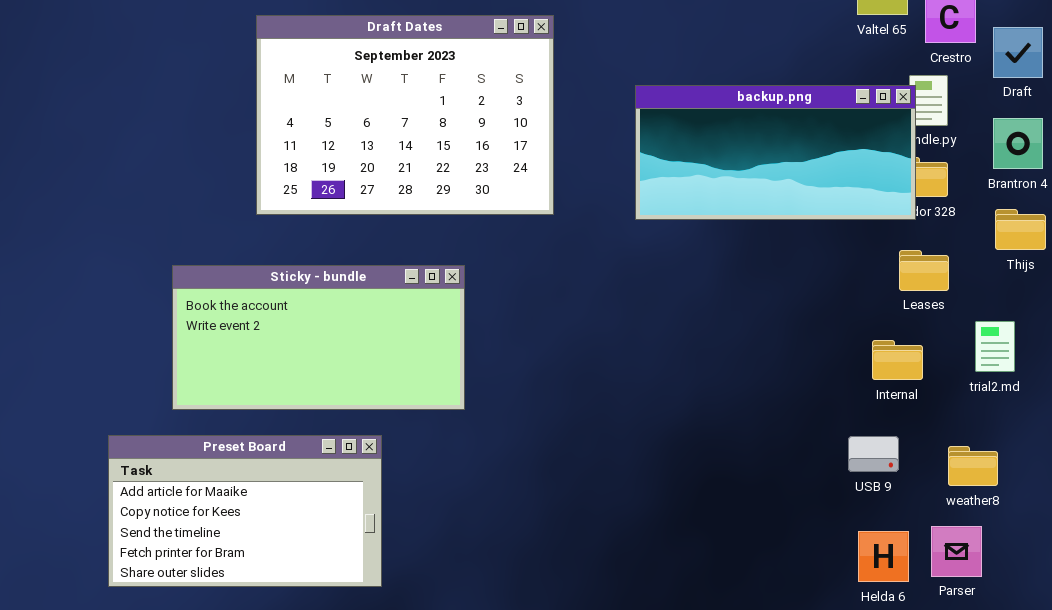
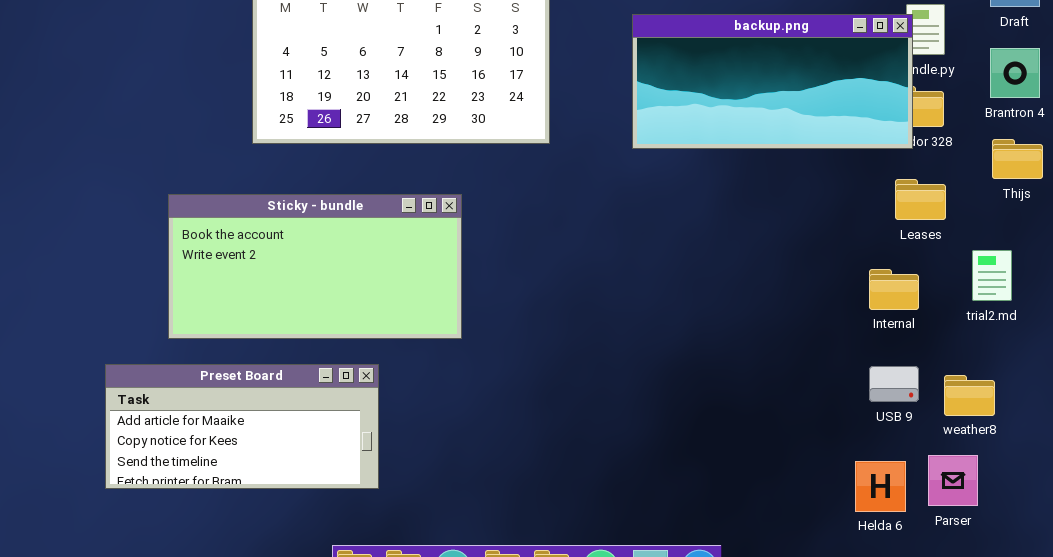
Preset Board: [108,435,382,587] -> [105,364,379,489], resized
USB 9: [848,436,899,472] -> [869,366,919,402], moved

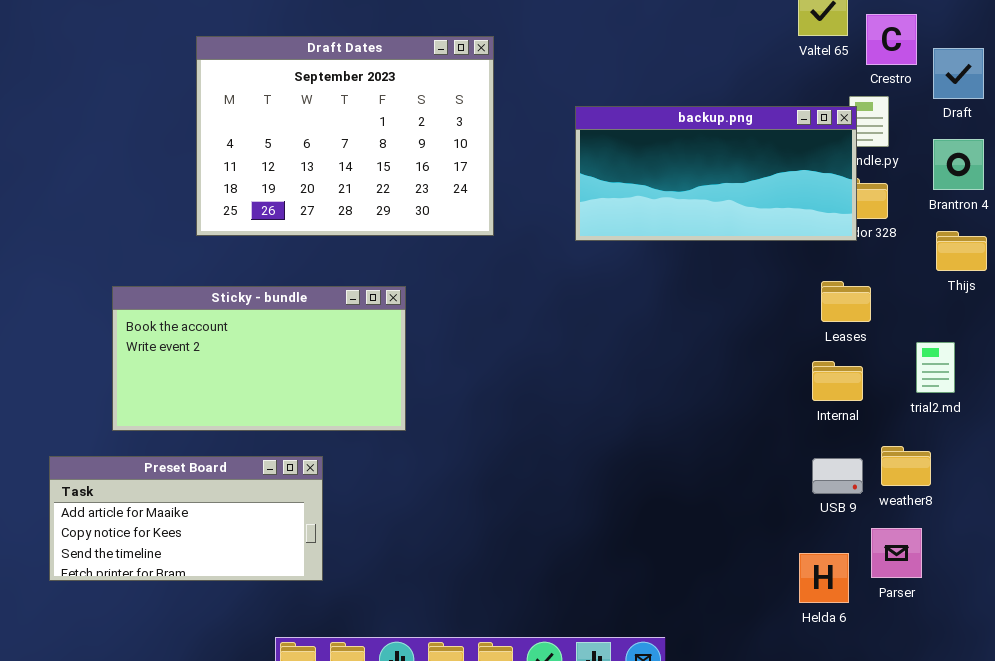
Leases: [895,179,946,220] -> [821,281,871,322], moved
weather8: [944,375,995,416] -> [881,446,931,486], moved
Parser: [928,455,978,506] -> [871,528,922,578], moved

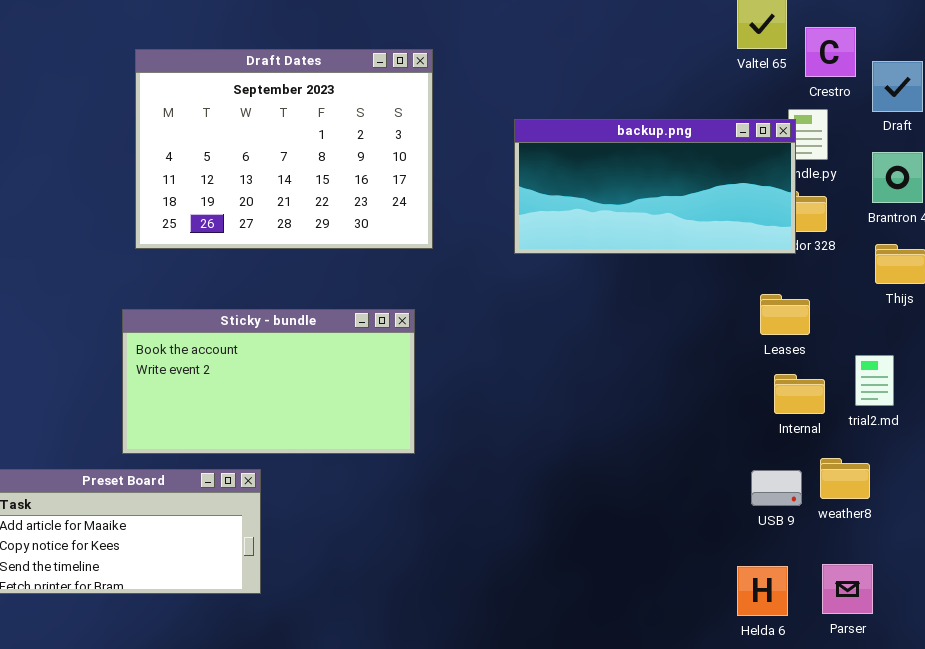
Sticky - bundle: [112,286,406,431] -> [122,309,415,454], moved
Internal: [812,361,863,401] -> [774,374,825,414], moved
Parser: [871,528,922,578] -> [822,564,873,614], moved

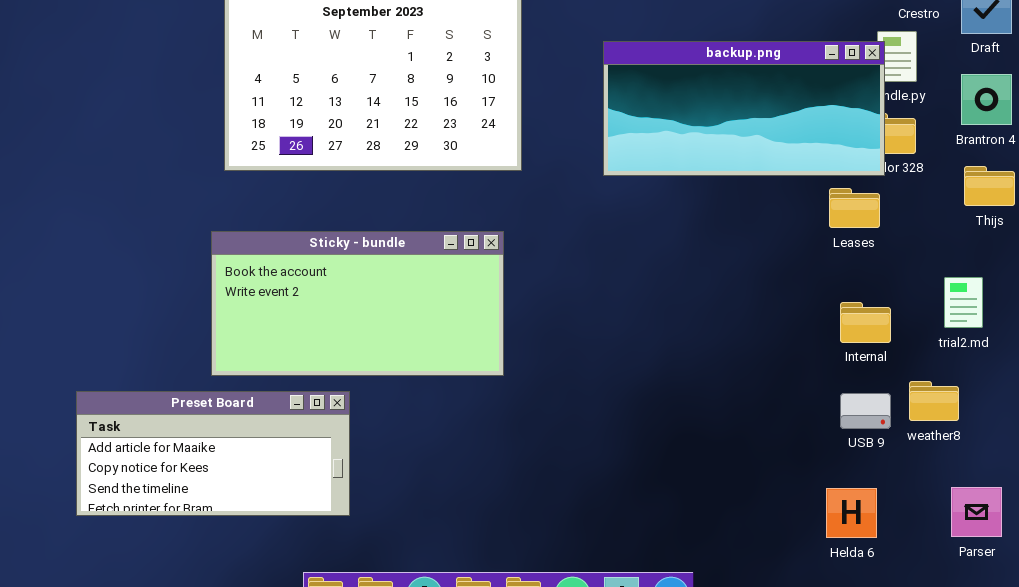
Leases: [760,294,810,335] -> [829,188,880,228], moved
Internal: [774,374,825,414] -> [840,302,891,343], moved
Parser: [822,564,873,614] -> [951,487,1002,537], moved

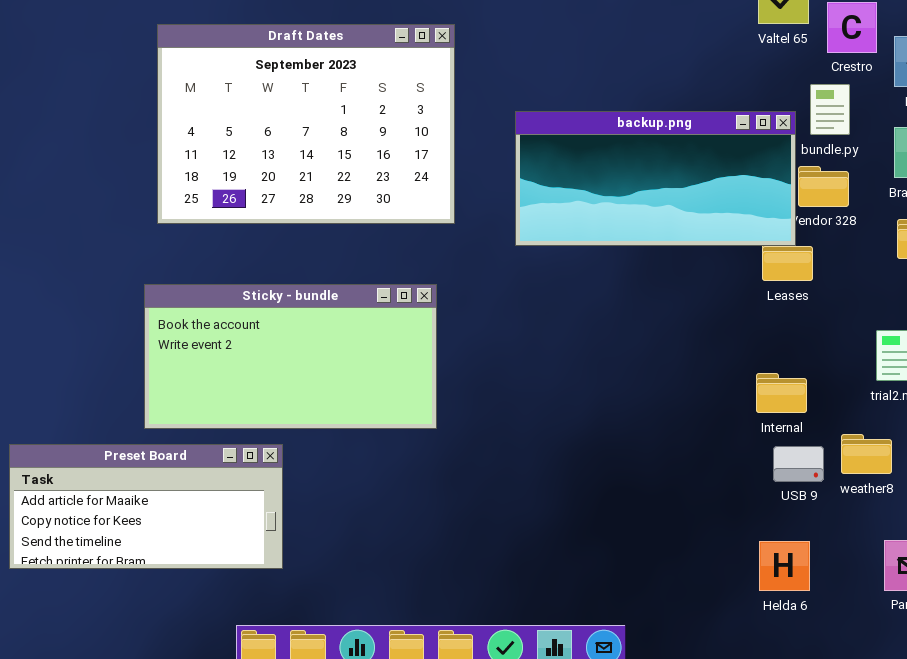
backup.png: [603,41,885,176] -> [515,111,796,246], moved
Internal: [840,302,891,343] -> [756,373,807,413], moved

